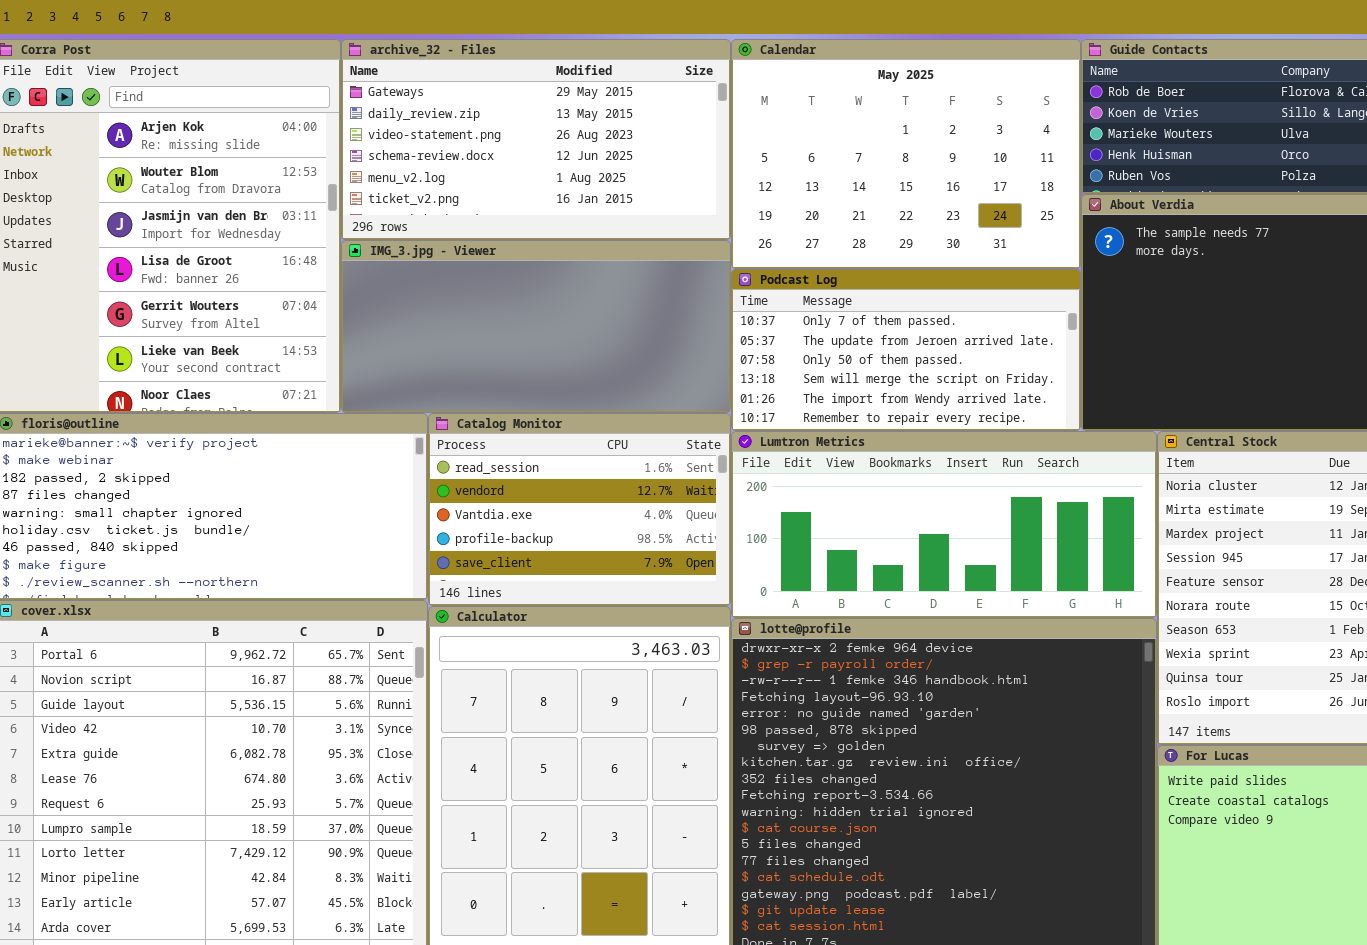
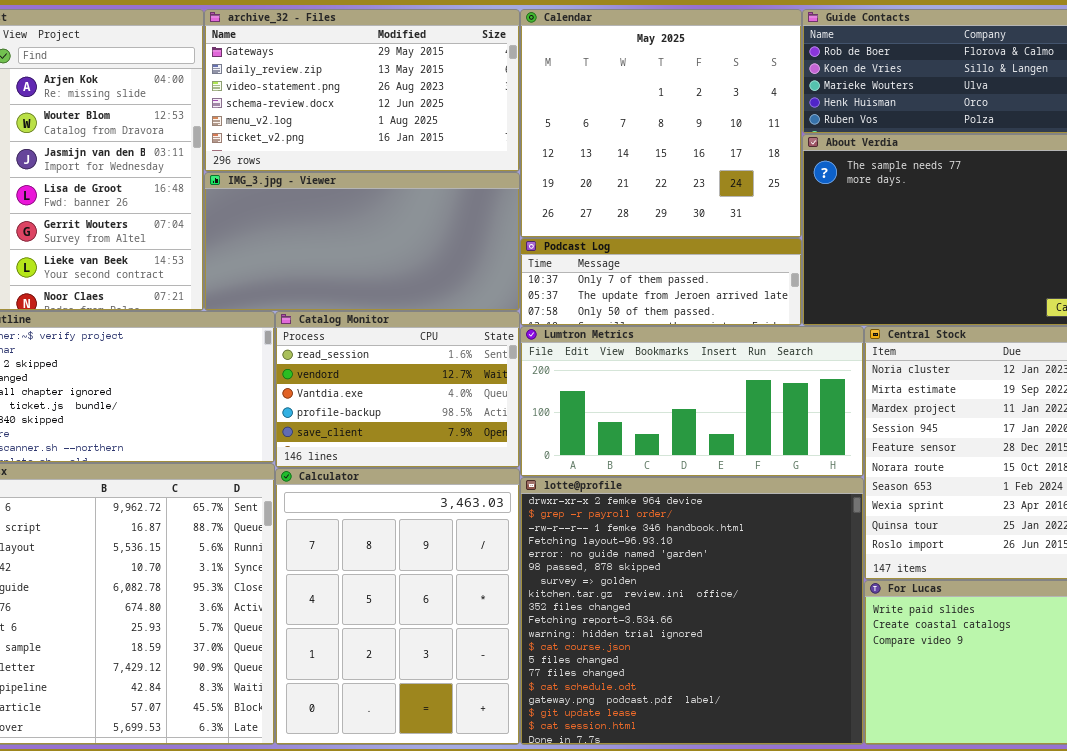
Calendar: [731,39,1081,269] -> [520,9,802,238], resized
Podcast Log: [731,269,1081,431] -> [520,238,802,326], resized

